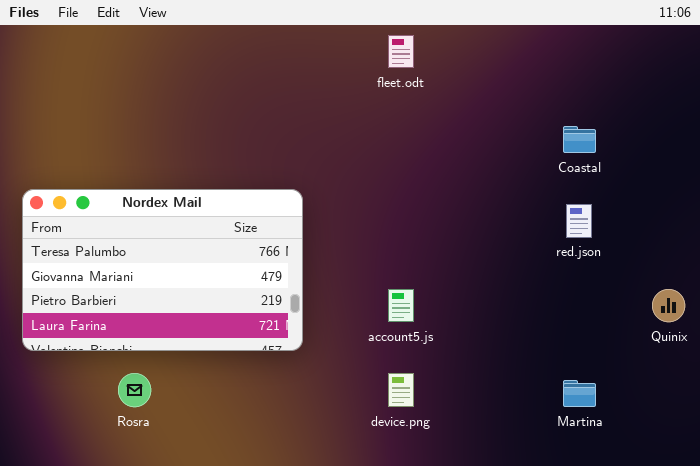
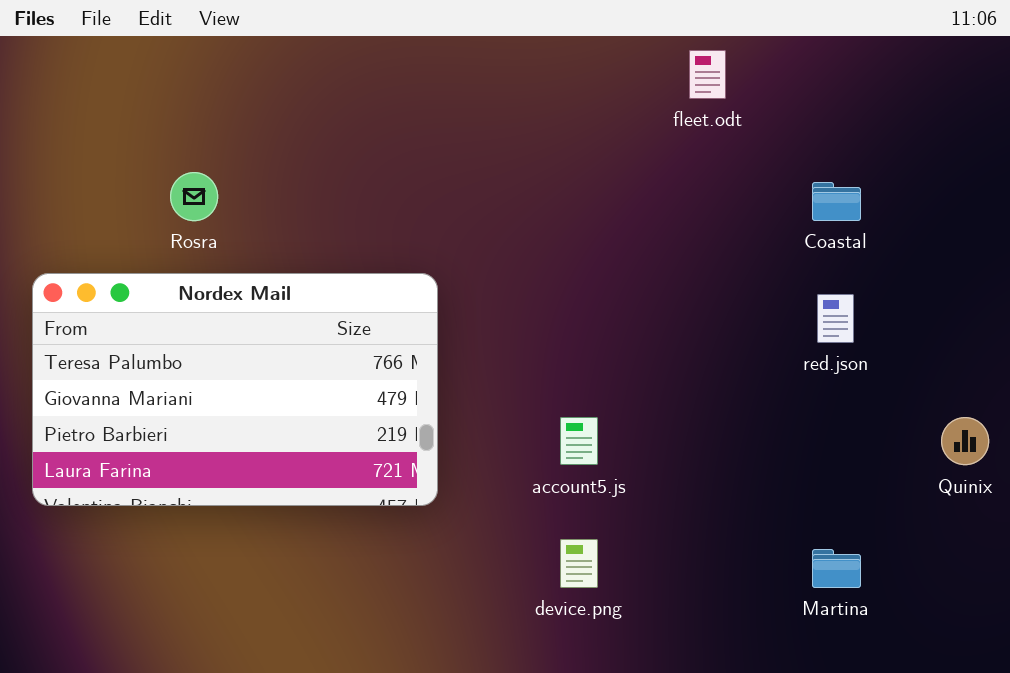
fleet.odt: [388,35,414,68] -> [689,50,726,99], moved
Rosra: [118,373,151,407] -> [170,172,218,221], moved

